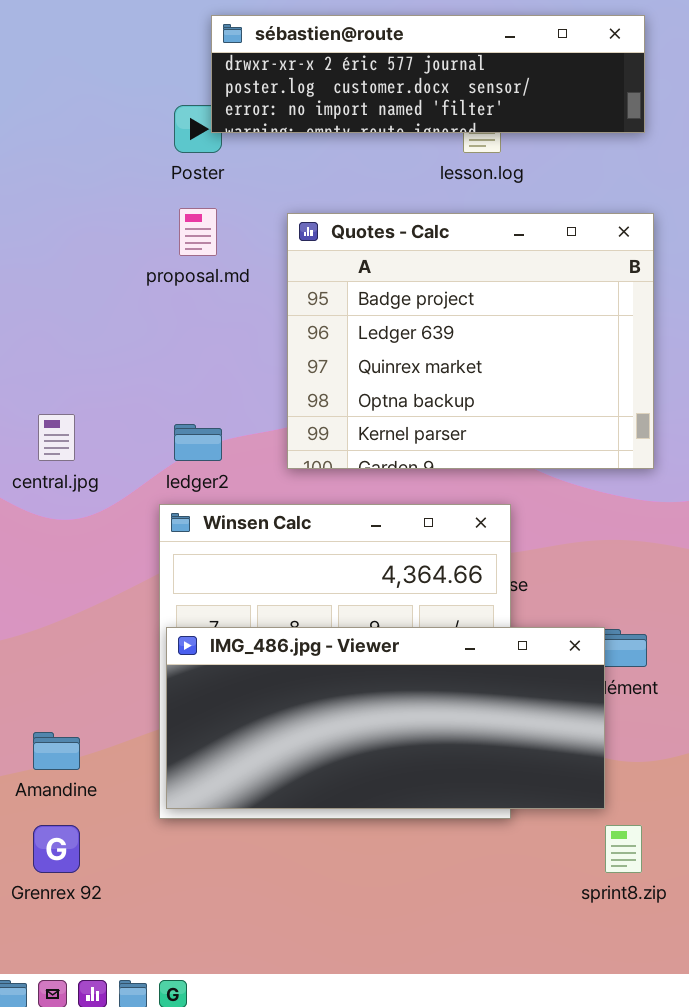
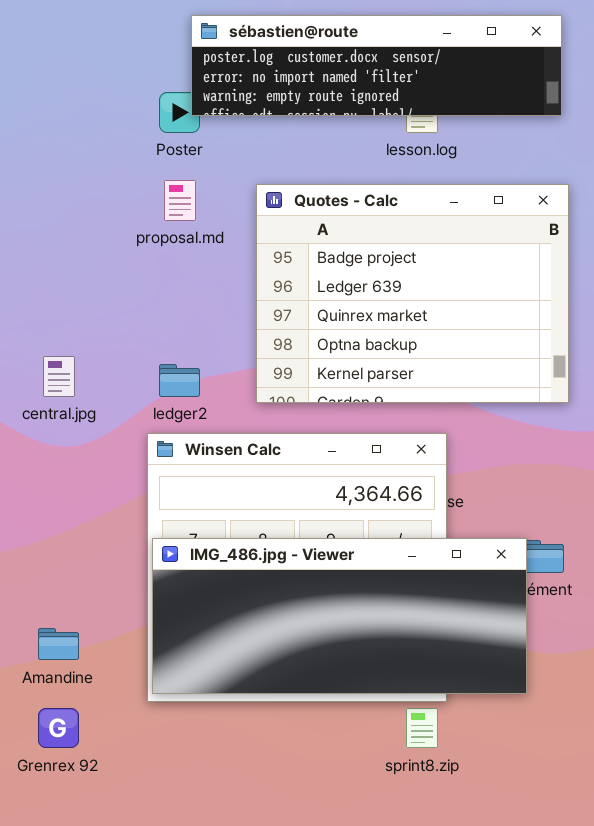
sébastien@route: [211,15,645,133] -> [191,15,562,116], scrolled down 1 row
sprint8.zip: [605,825,642,873] -> [406,708,438,748], moved

